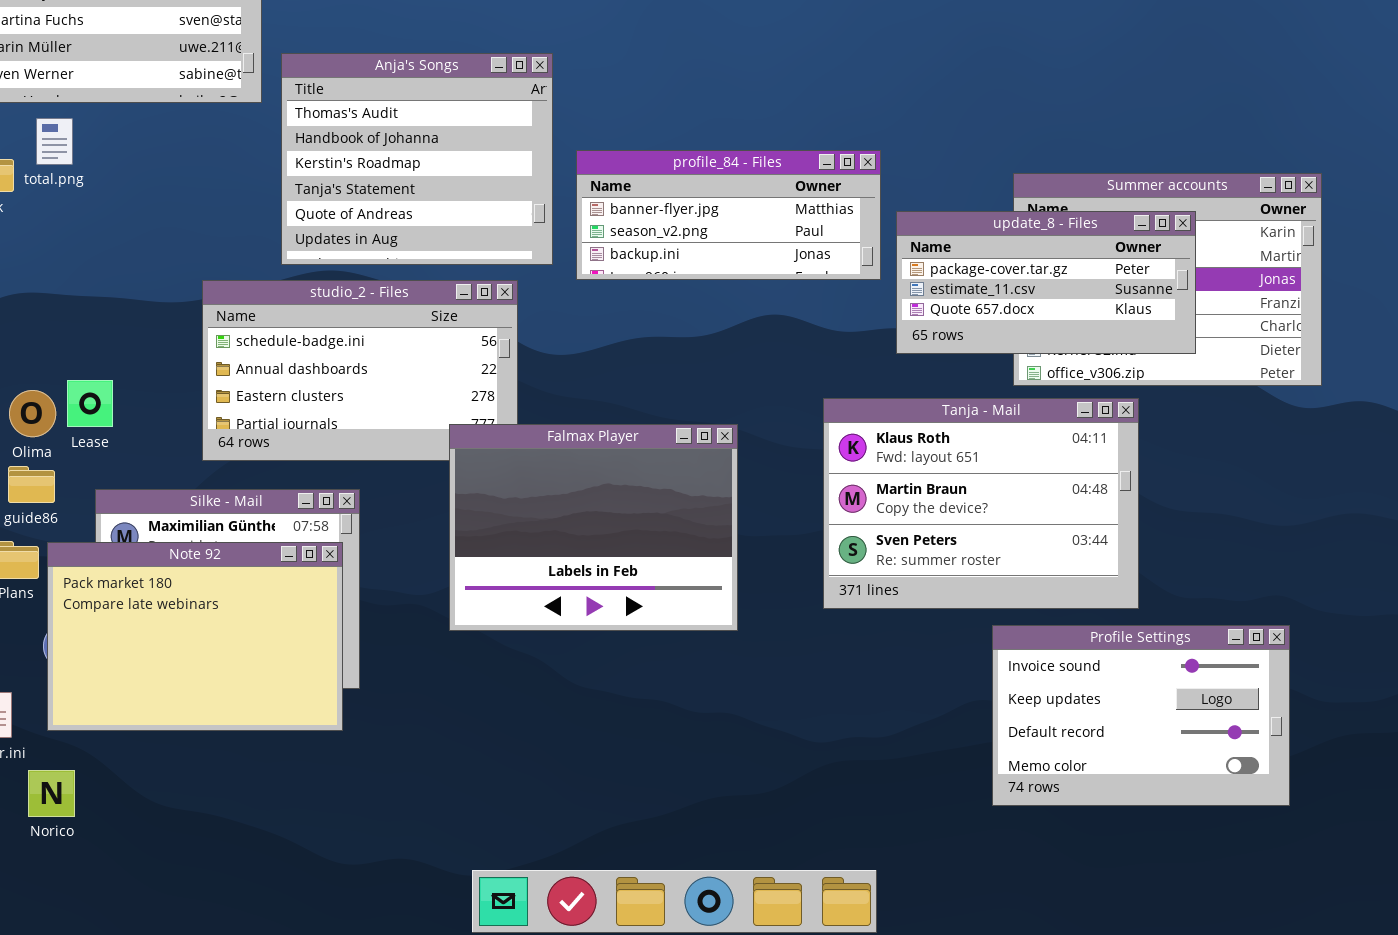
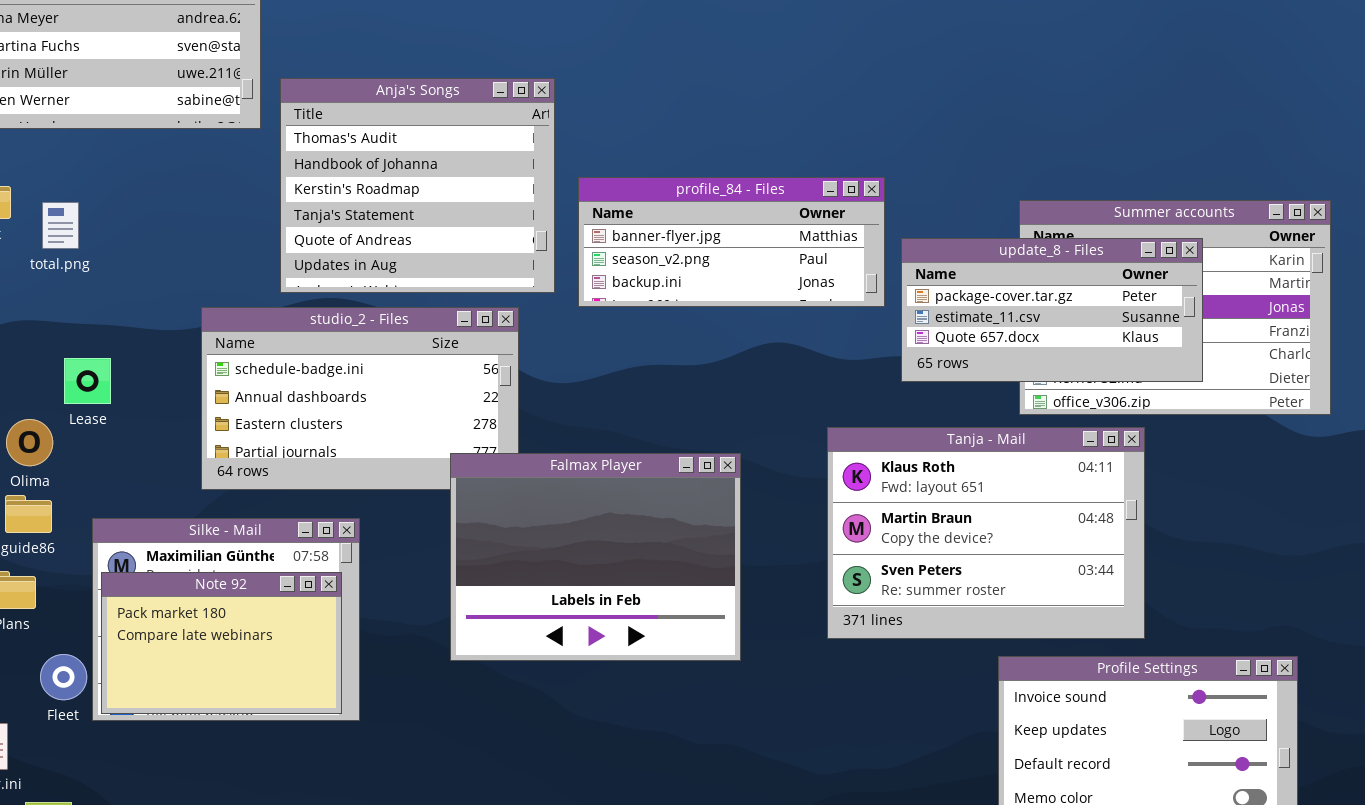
total.png: [36,118,73,165] -> [42,202,79,249], moved
Lease: [67,380,113,427] -> [64,358,111,404], moved
Note 92: [47,542,343,731] -> [101,572,342,714], resized

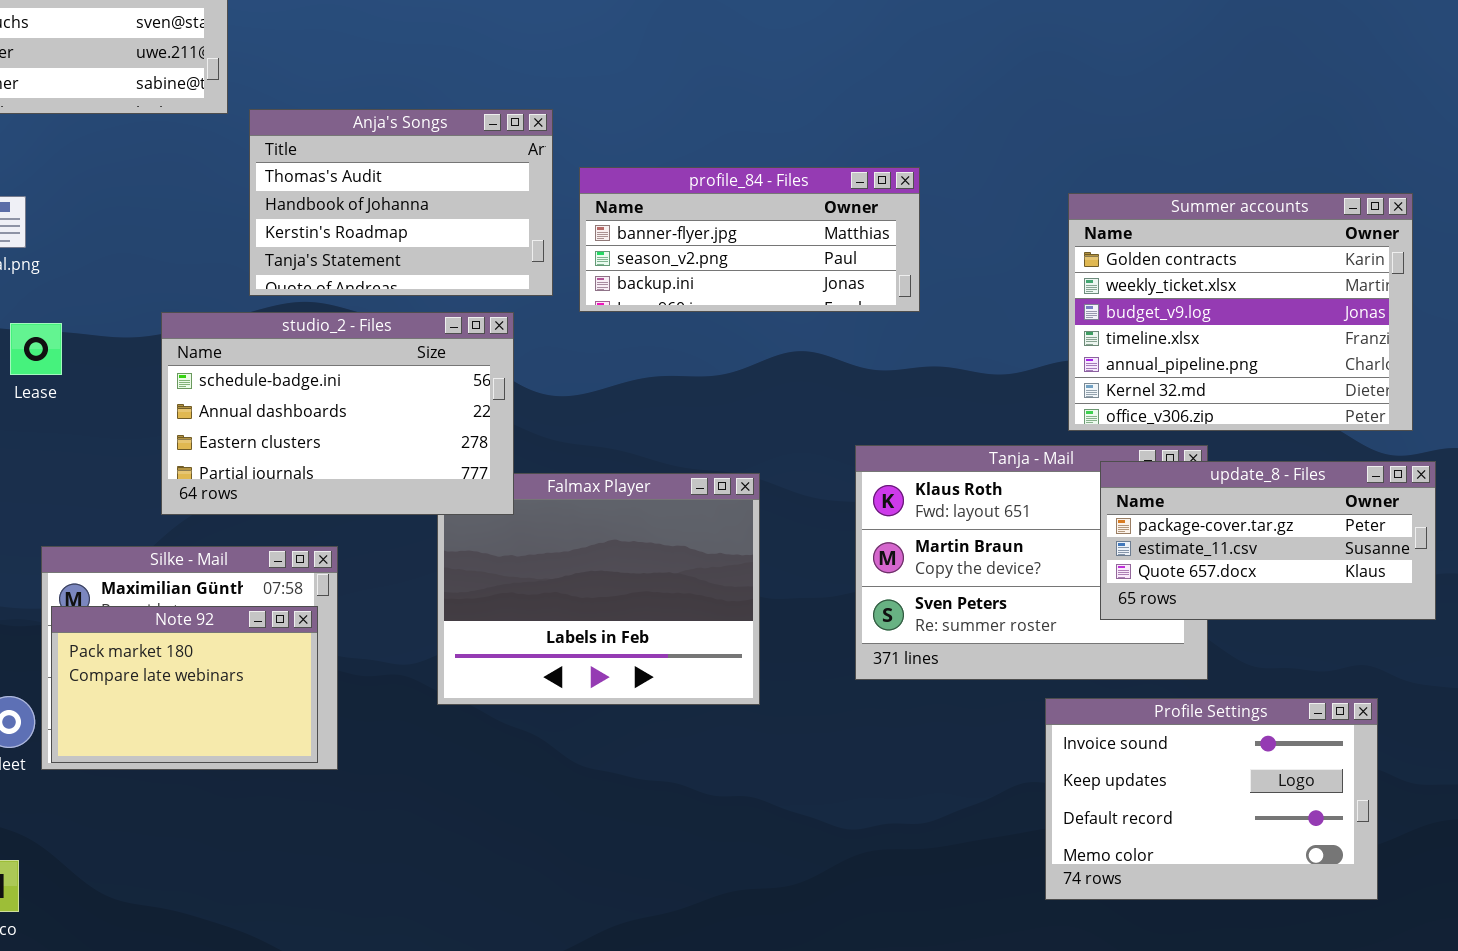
Anja's Songs: [280,78,555,293] -> [249,109,553,296], resized
update_8 - Files: [901,238,1203,382] -> [1100,461,1436,620], moved
studio_2 - Files: [201,307,519,490] -> [161,312,514,515], raised
Lease: [64,358,111,404] -> [10,323,62,375], moved

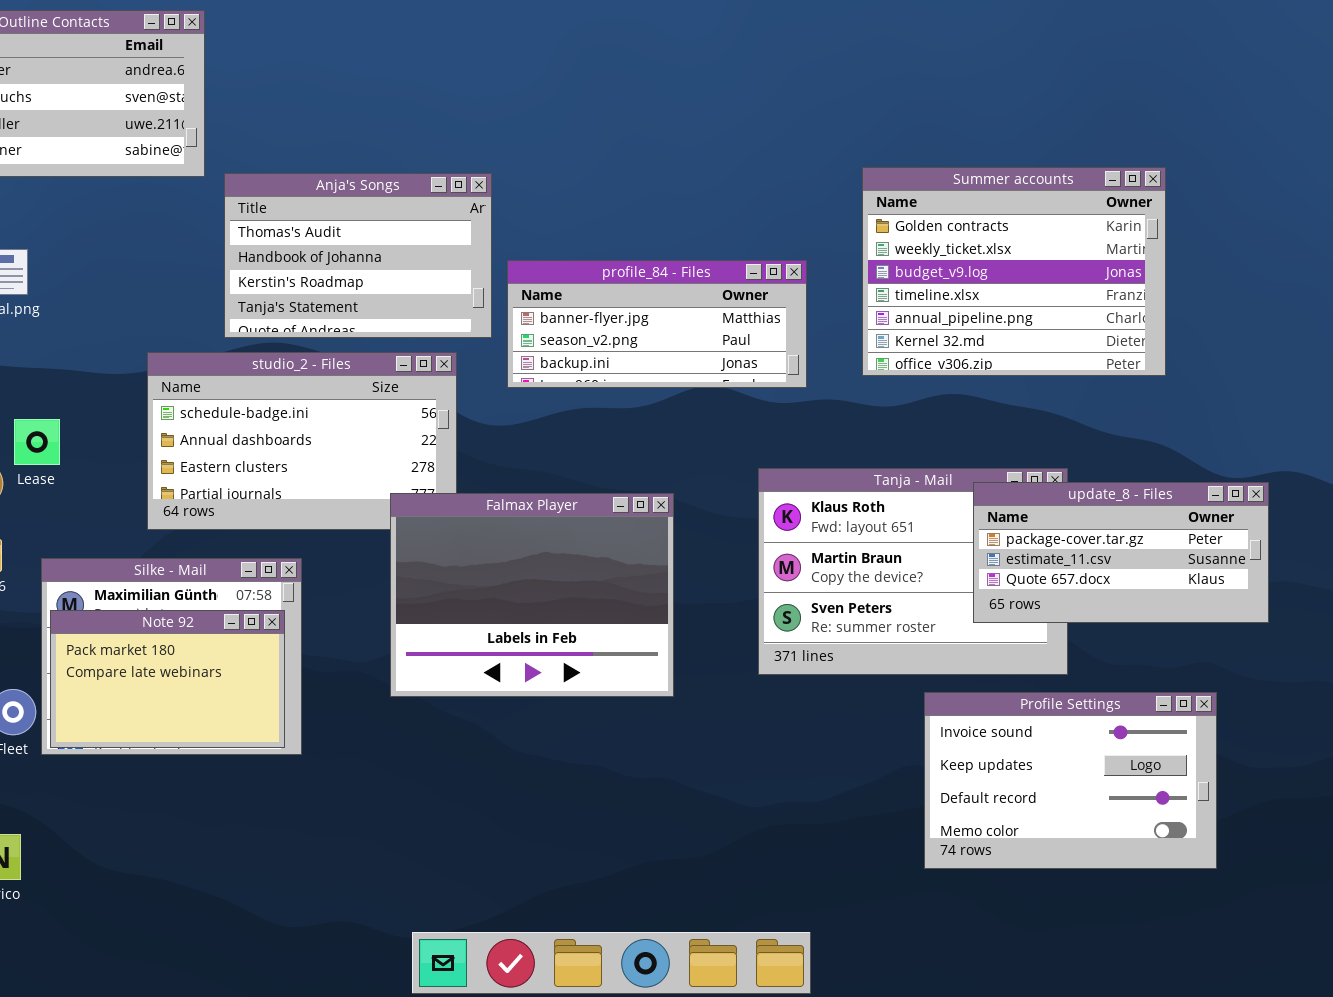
profile_84 - Files: [579,167,920,312] -> [507,260,807,388], moved
Summer accounts: [1068,193,1413,431] -> [862,167,1166,376], moved
Lease: [10,323,62,375] -> [14,419,60,465], moved
Falmax Player: [437,473,760,705] -> [390,493,674,697], raised

